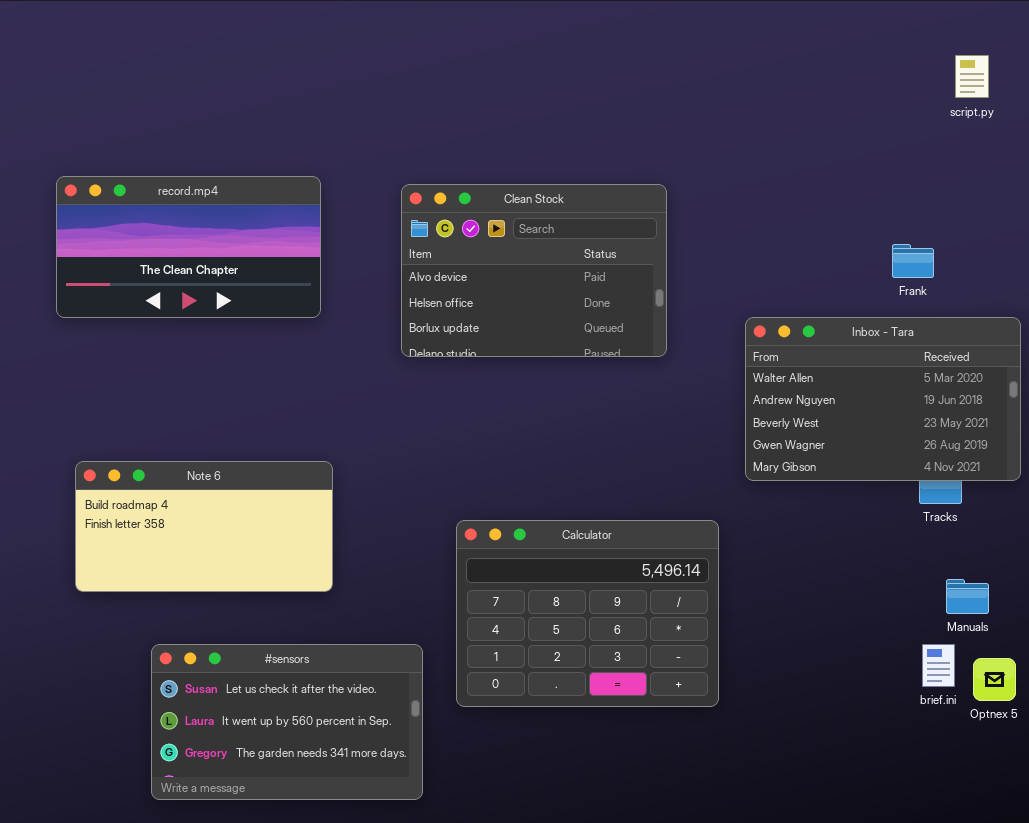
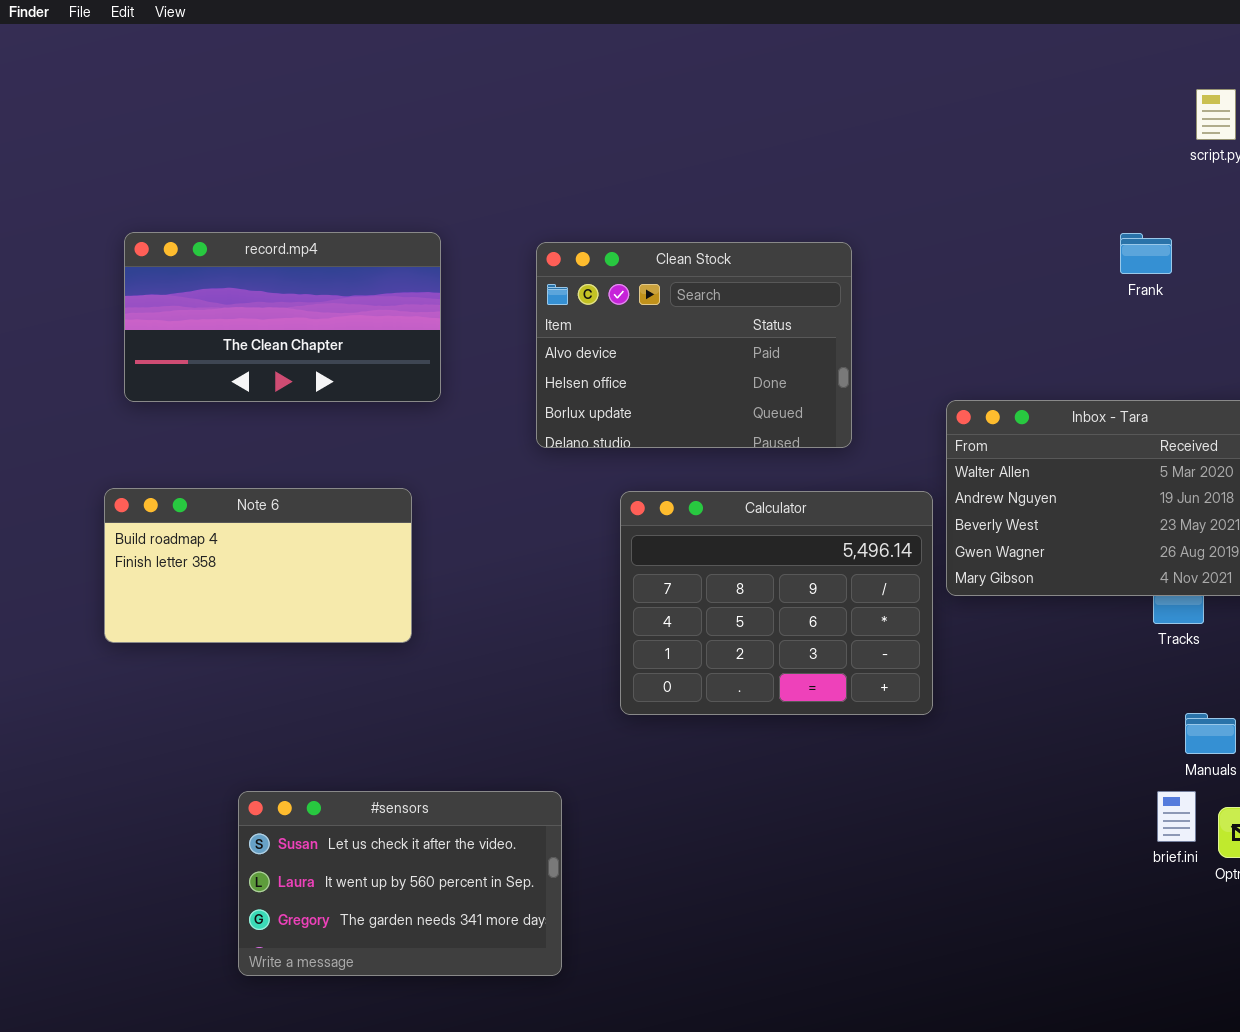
Frank: [892,244,934,278] -> [1120,233,1172,274], moved
Note 6: [75,461,333,592] -> [104,488,412,643], moved
Calculator: [456,520,719,707] -> [620,491,933,715], moved

